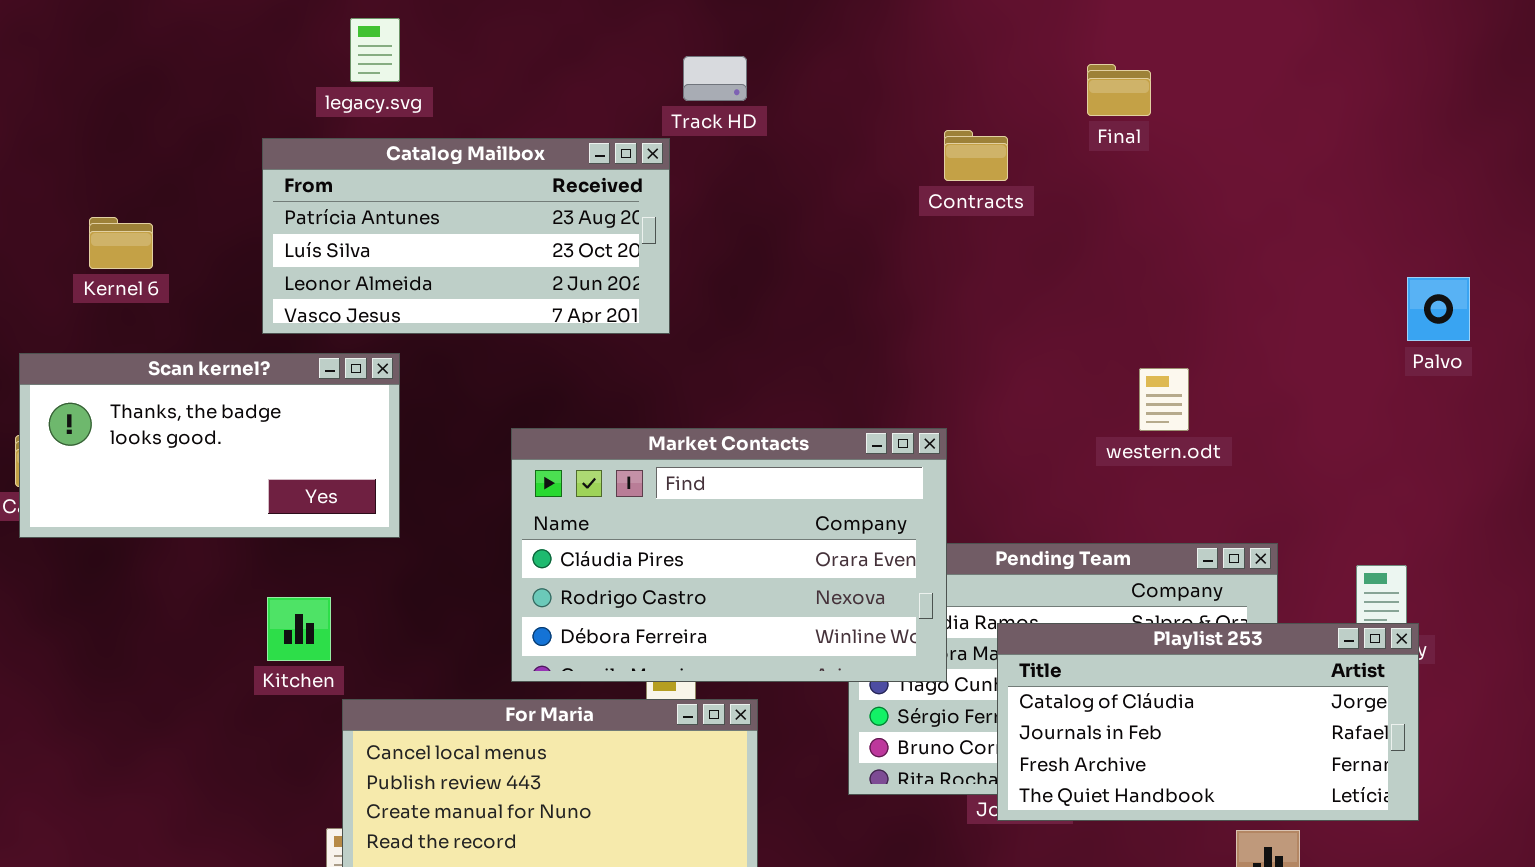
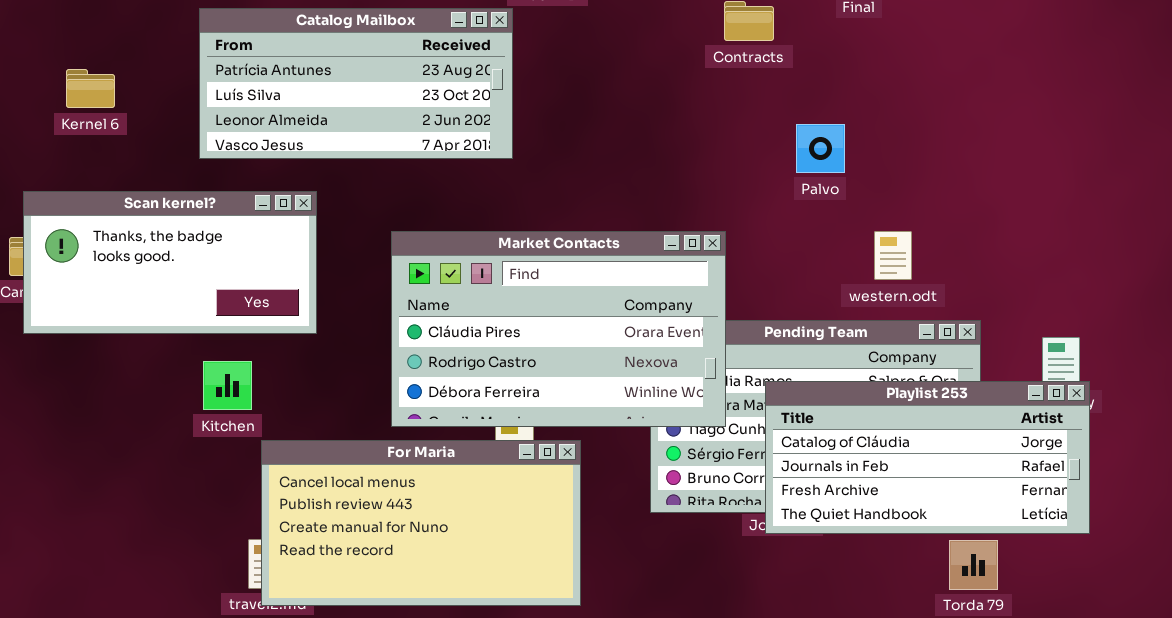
Palvo: [1407,277,1470,341] -> [796,124,845,173], moved
Scan kernel?: [19,353,400,538] -> [23,191,317,334], moved
western.odt: [1139,368,1189,431] -> [874,231,912,280], moved

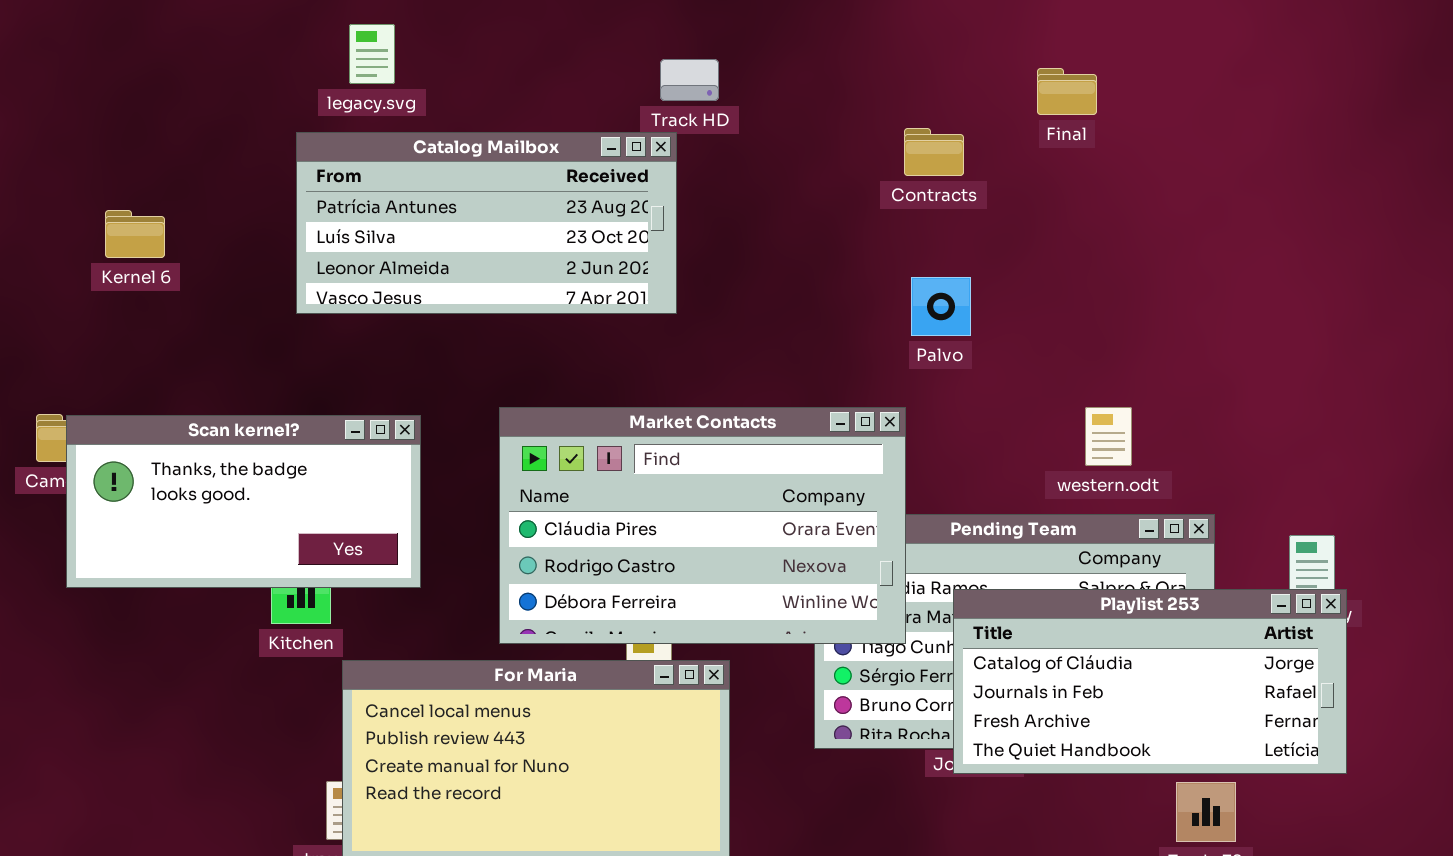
Catalog Mailbox: [199,8,513,159] -> [296,132,677,314], moved
Palvo: [796,124,845,173] -> [911,277,971,336], moved
Scan kernel?: [23,191,317,334] -> [66,415,421,588], moved

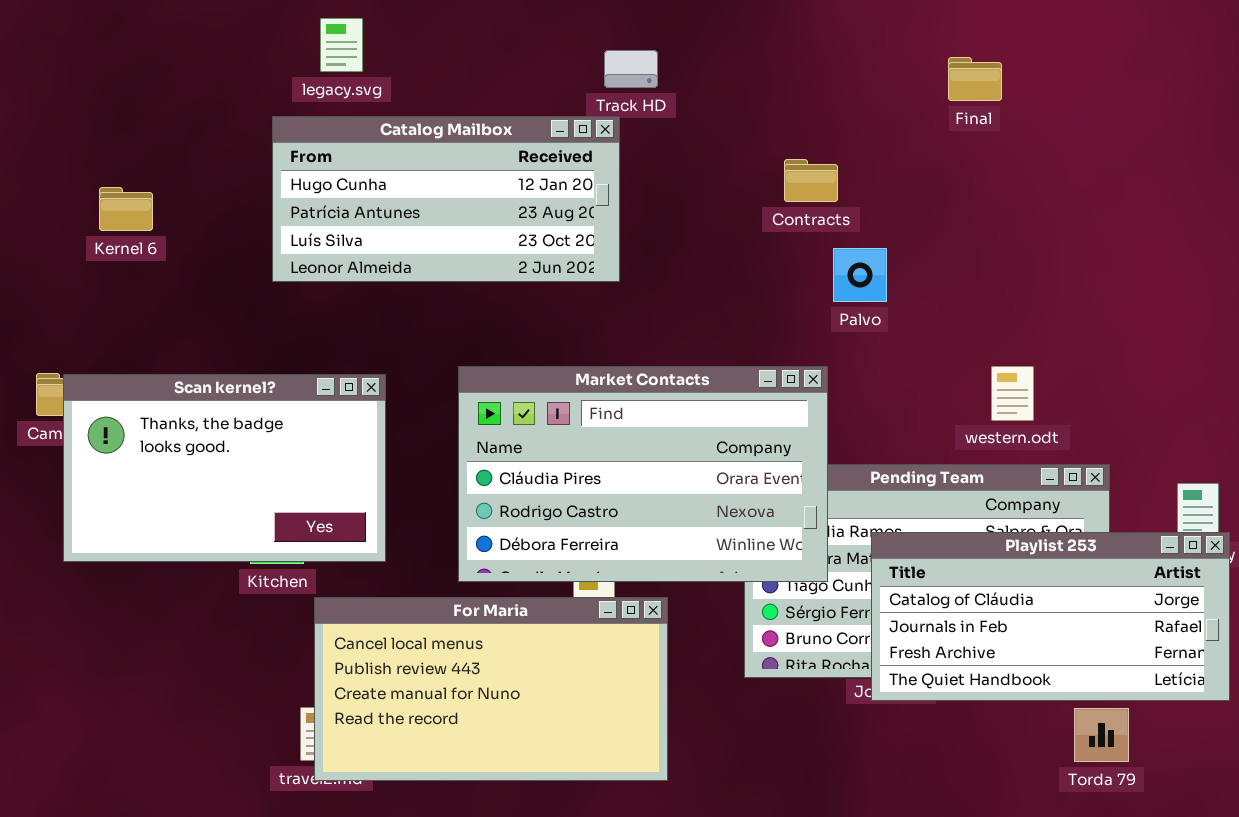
Contracts: [904,128,964,176] -> [784,159,838,202], moved
Catalog Mailbox: [296,132,677,314] -> [272,116,620,282], scrolled up 1 row
Scan kernel?: [66,415,421,588] -> [63,374,386,562], resized

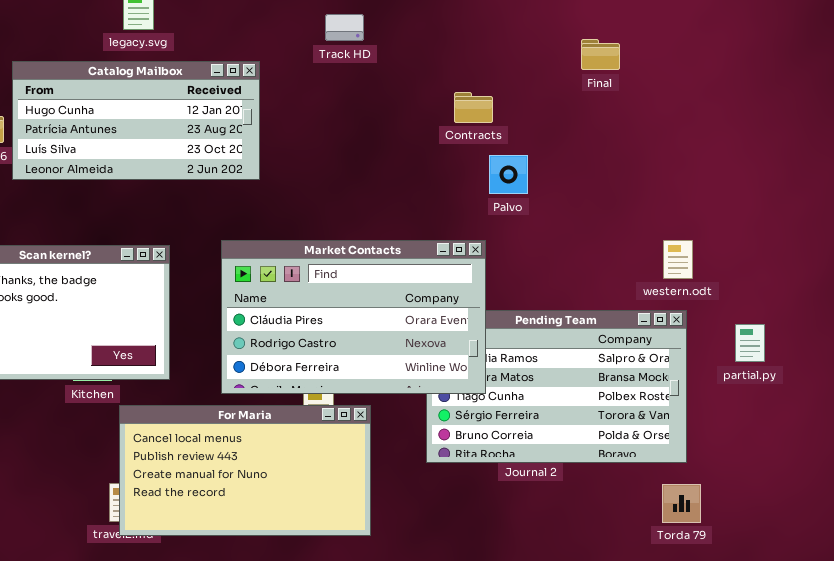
Final: [948,57,1002,101] -> [581,39,620,70], moved
Catalog Mailbox: [272,116,620,282] -> [12,61,260,180], moved
western.odt: [991,366,1034,421] -> [663,240,693,279], moved
Playlist 253: [871,532,1230,701] -> none, closed

